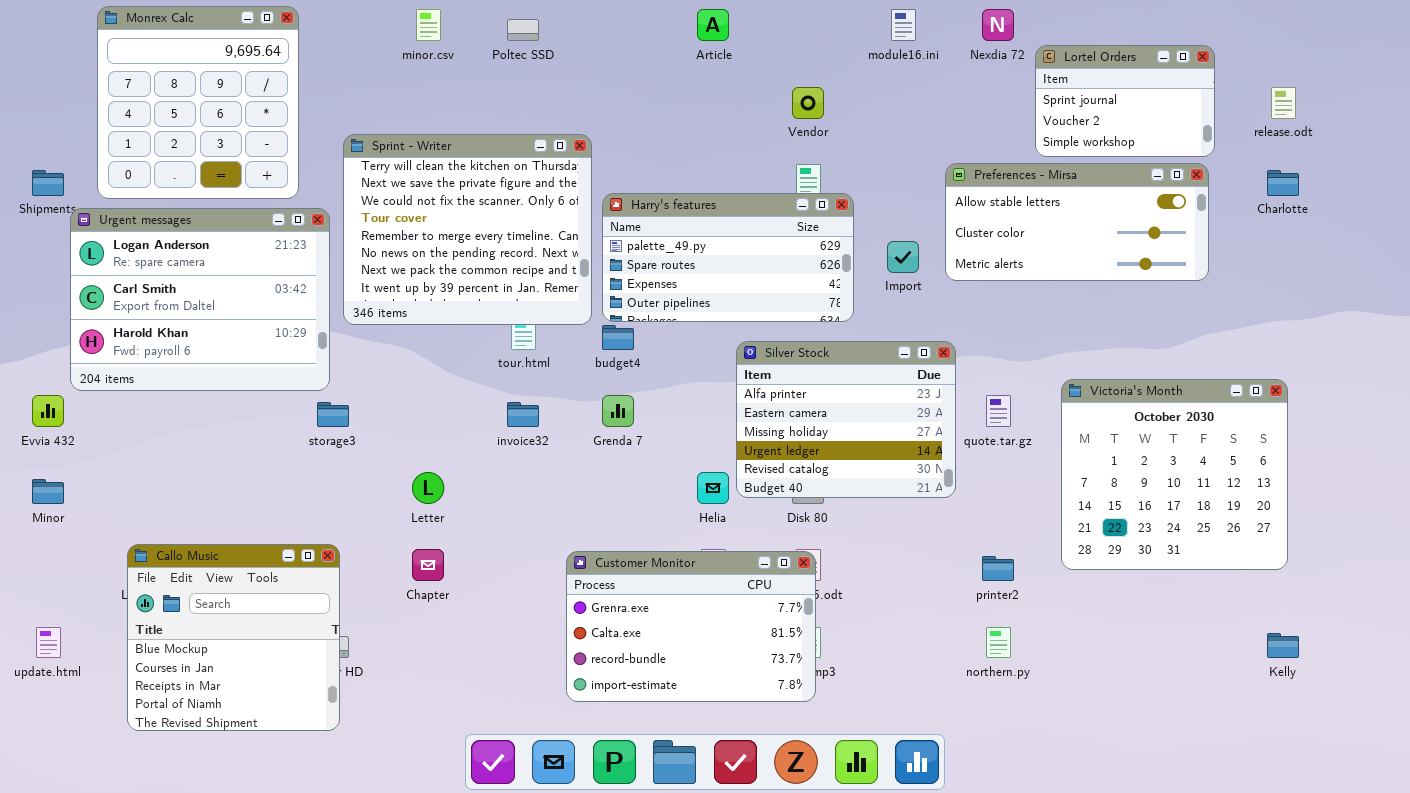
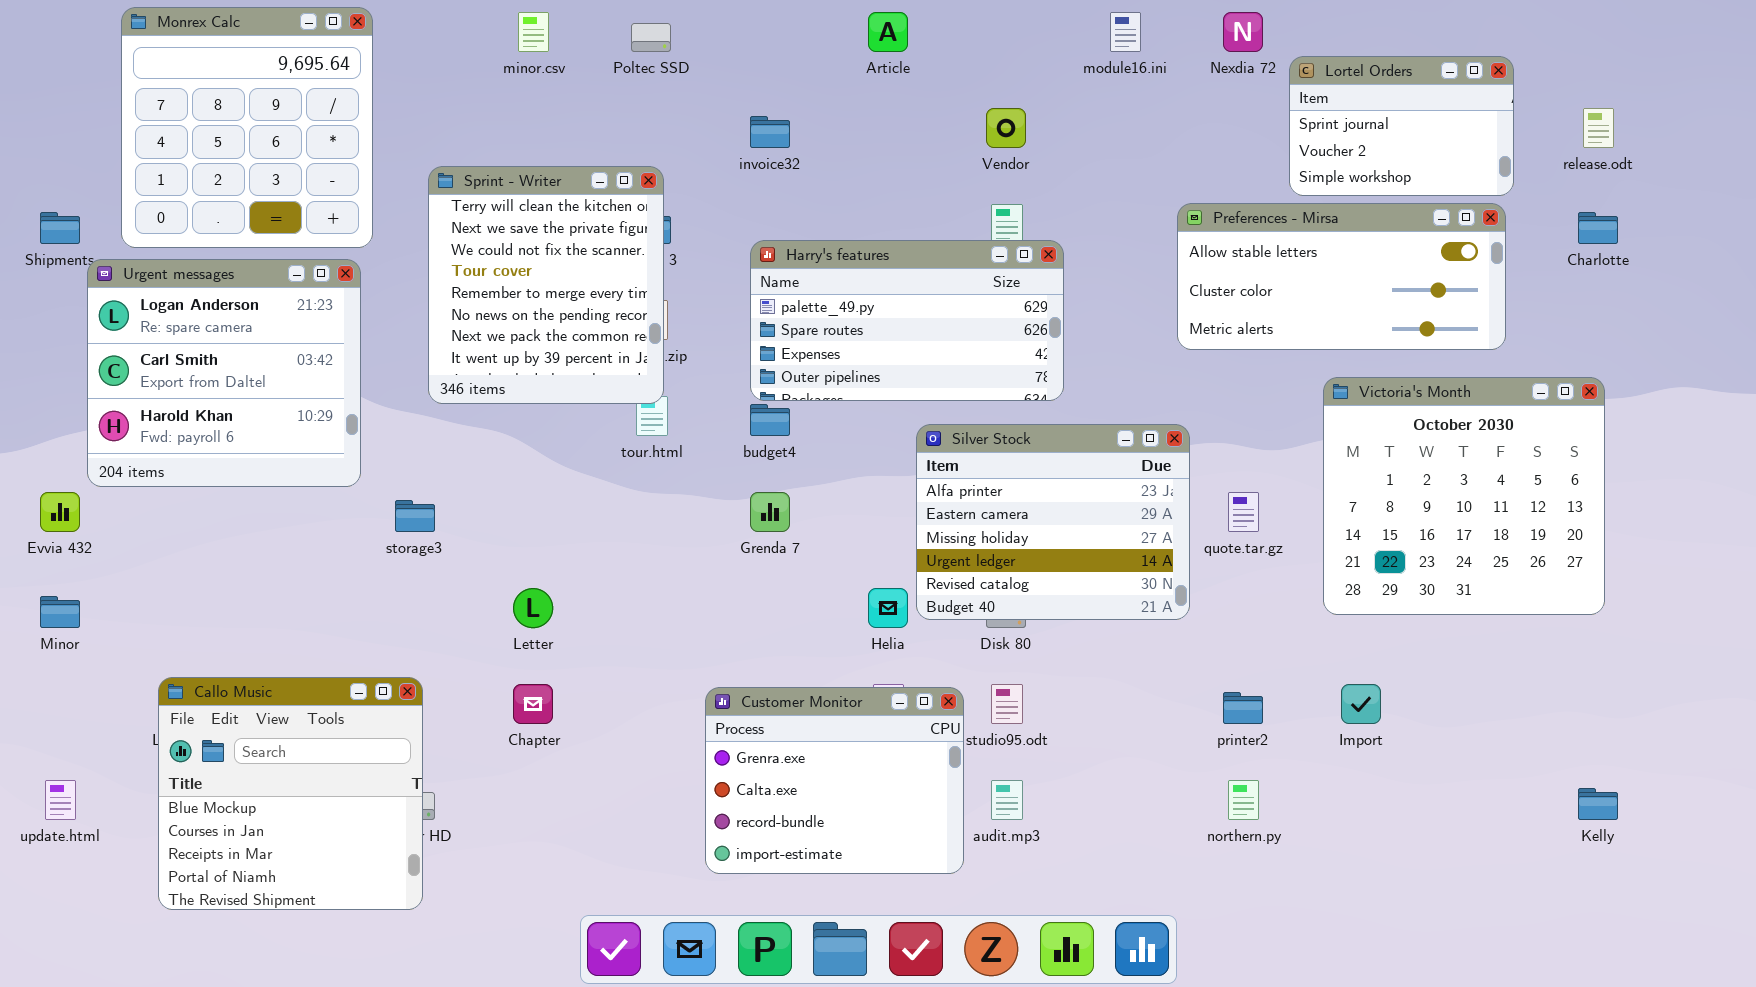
Sprint - Writer: [343,134,592,325] -> [428,166,664,404], resized
Urgent messages: [70,208,330,391] -> [87,259,361,487], resized
Import: [887,241,919,273] -> [1341,684,1381,724], moved
Victoria's Month: [1061,379,1288,570] -> [1323,377,1605,615], moved
invoice32: [507,402,539,427] -> [750,116,790,148], moved
Customer Monitor: [566,551,816,702] -> [705,687,964,874], resized

